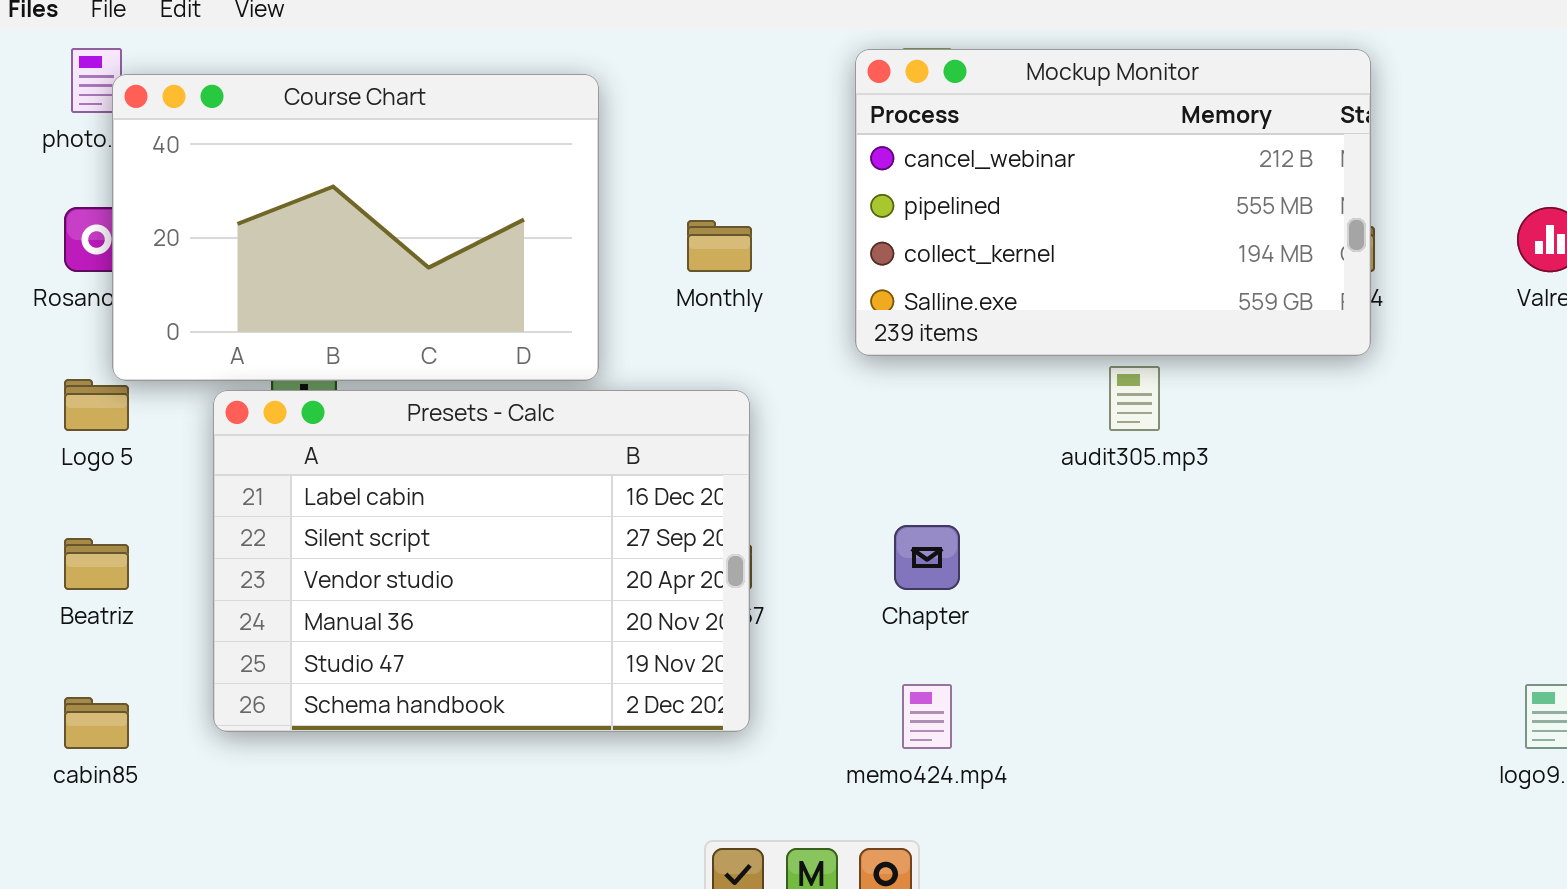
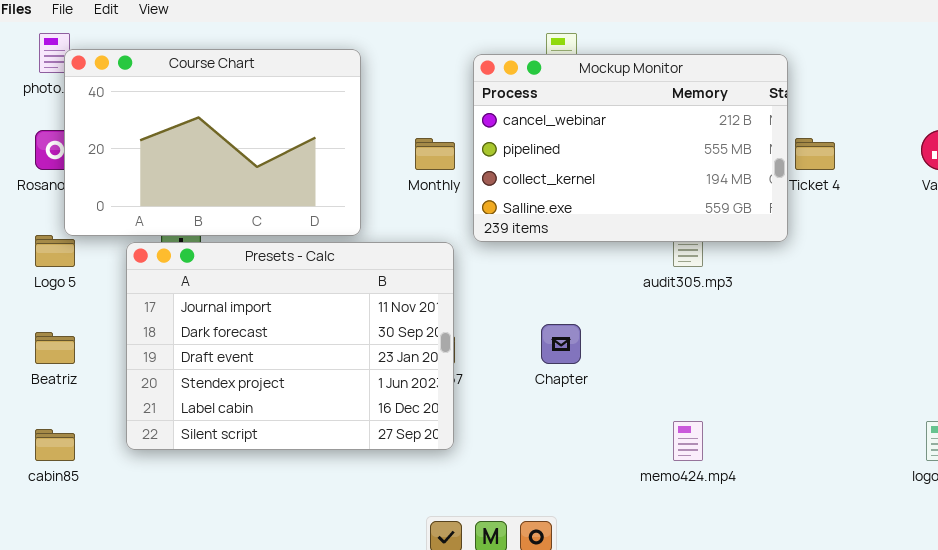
Mockup Monitor: [855,49,1371,356] -> [473,54,788,242], moved
Presets - Calc: [213,390,750,732] -> [126,242,454,450], scrolled up 4 rows
memo424.mp4: [902,684,952,749] -> [673,421,703,461], moved

